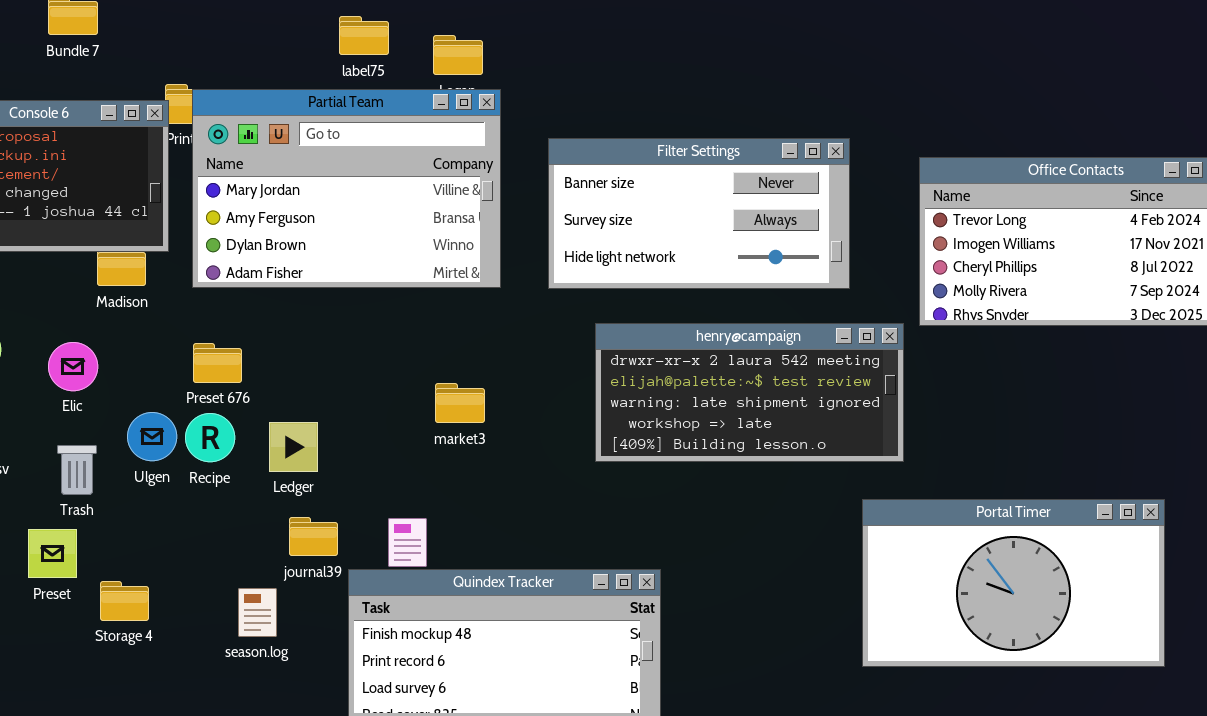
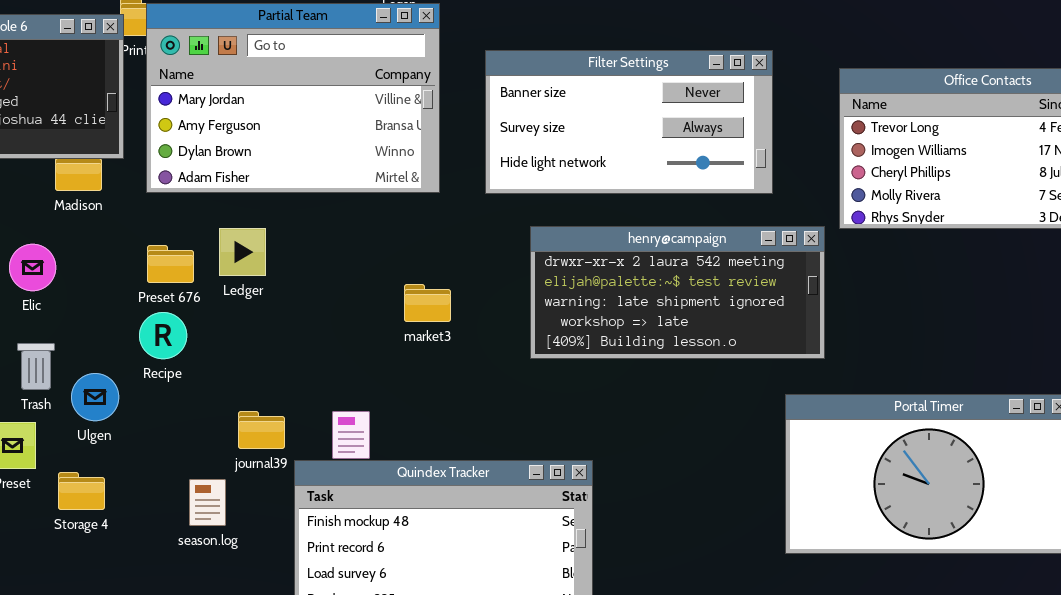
market3: [435,383,485,423] -> [404,284,451,322], moved
Ulgen: [127,412,177,461] -> [71,373,119,421], moved
Ledger: [269,422,318,472] -> [219,228,266,276], moved

